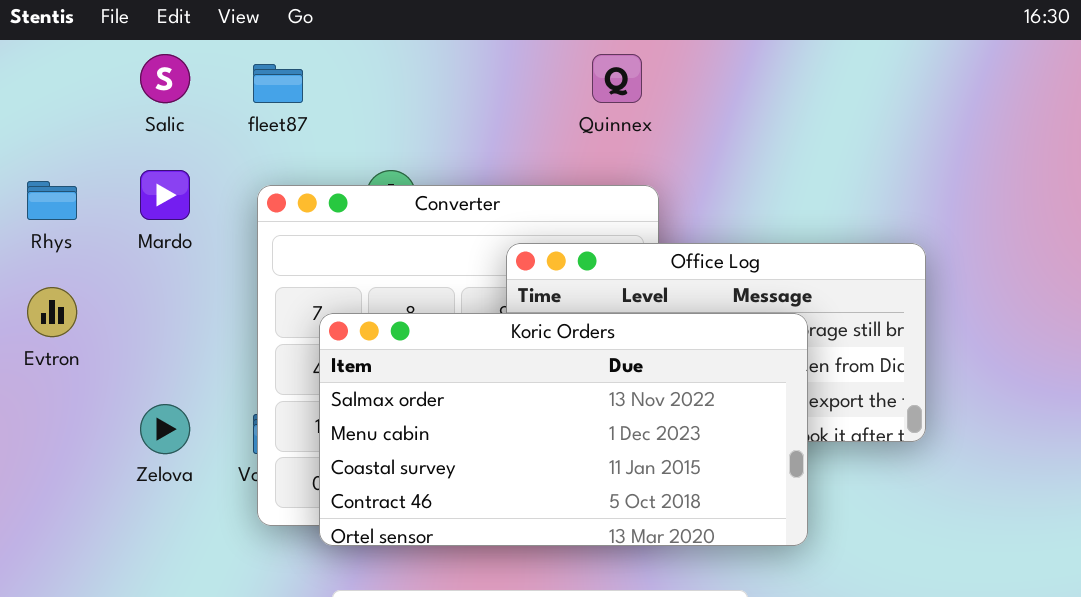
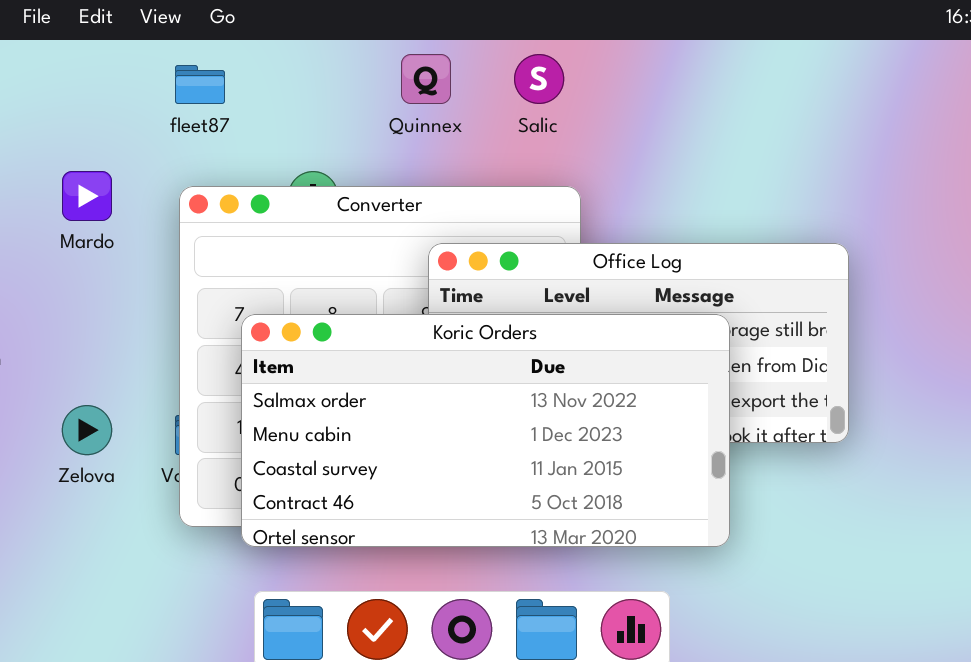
Salic: [140,54,190,103] -> [514,54,564,104], moved
Quinnex: [592,54,642,103] -> [401,54,451,104], moved

